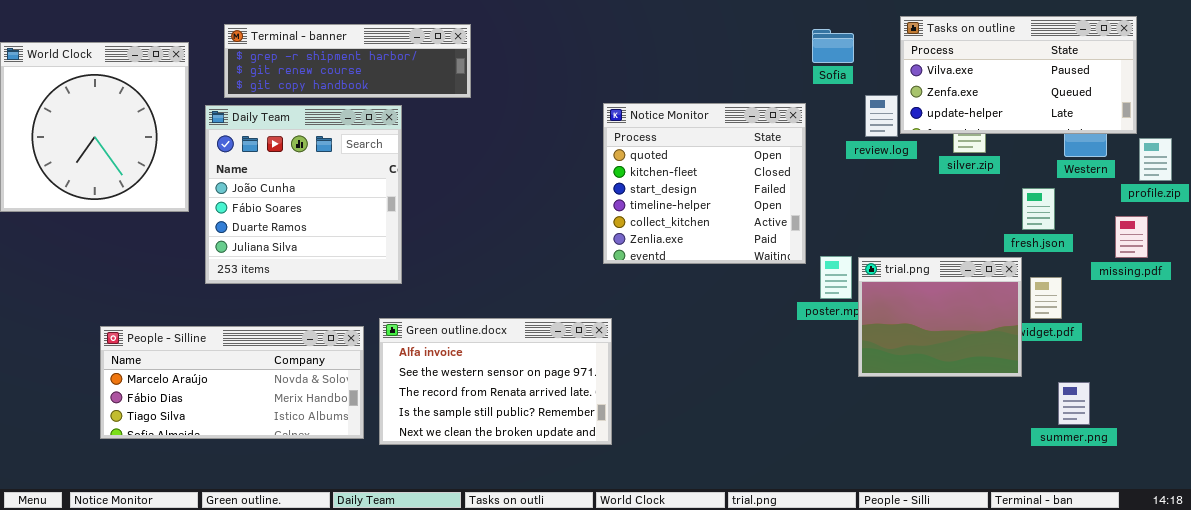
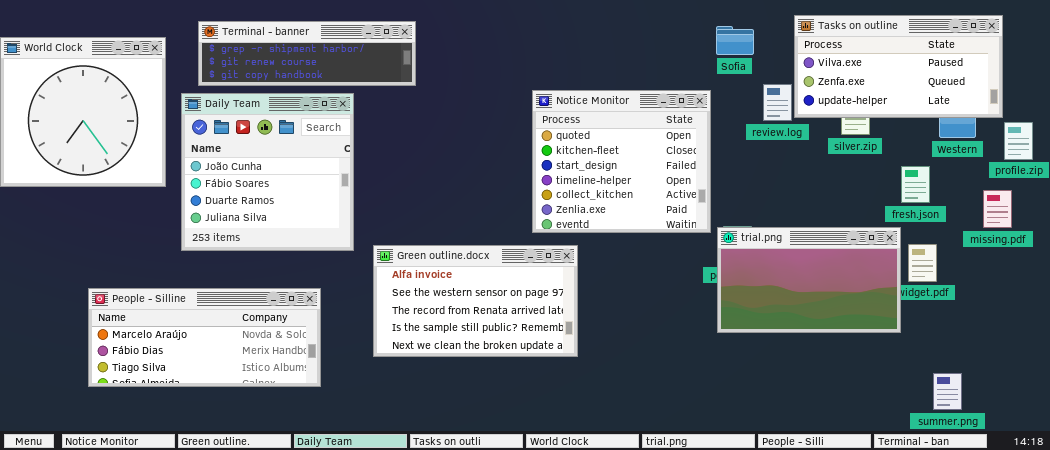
trial.png: [858,257,1022,377] -> [717,227,901,333], resized
Green outline.docx: [379,318,612,445] -> [373,245,578,357], moved
summer.png: [1058,382,1090,425] -> [933,373,962,410], moved

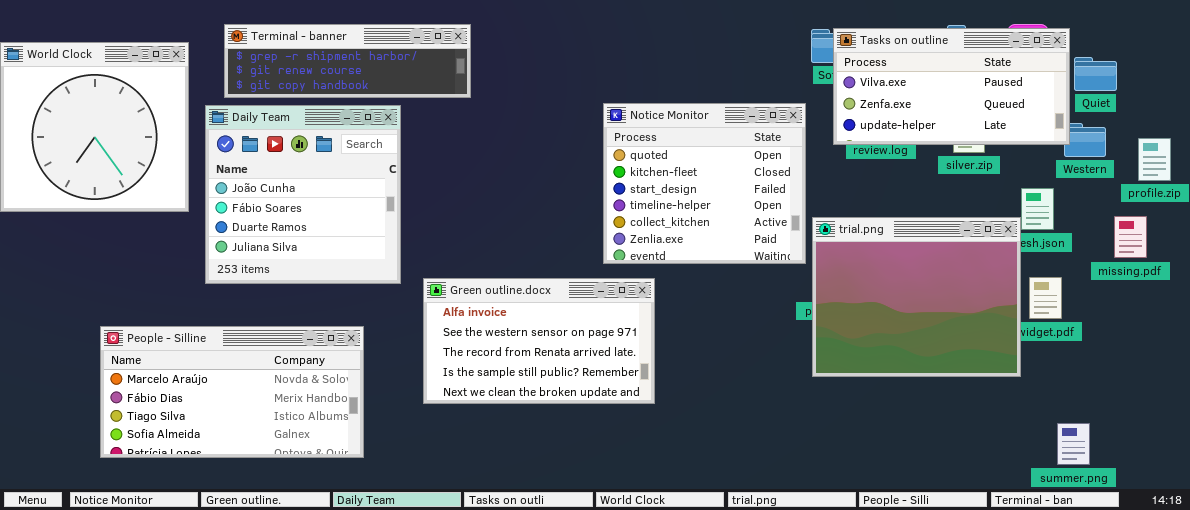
Tasks on outline: [794,15,1003,118] -> [833,28,1070,145], moved
trial.png: [717,227,901,333] -> [812,217,1021,377], resized
People - Silline: [88,288,321,387] -> [100,326,364,458], resized

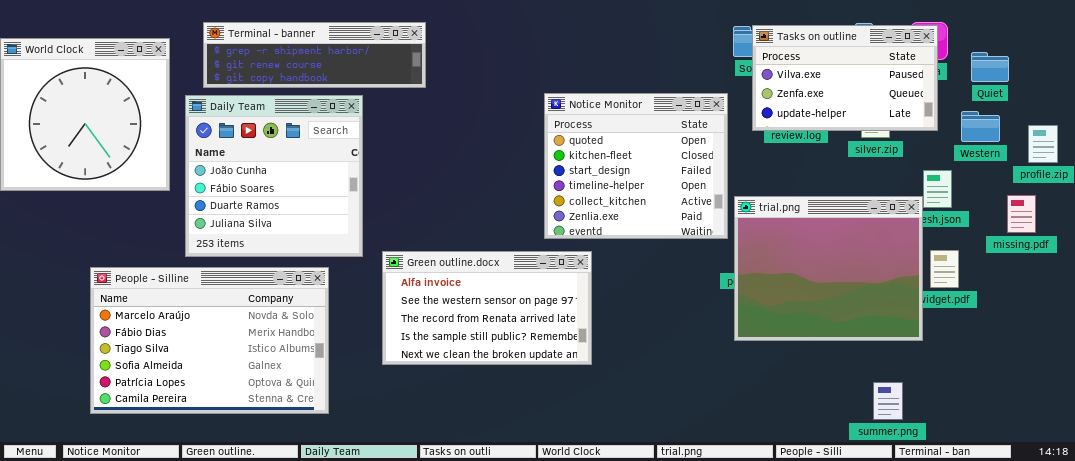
Tasks on outline: [833,28,1070,145] -> [752,25,938,131], resized
People - Silline: [100,326,364,458] -> [90,267,329,414], resized
summer.png: [1057,423,1090,465] -> [873,382,903,420], moved

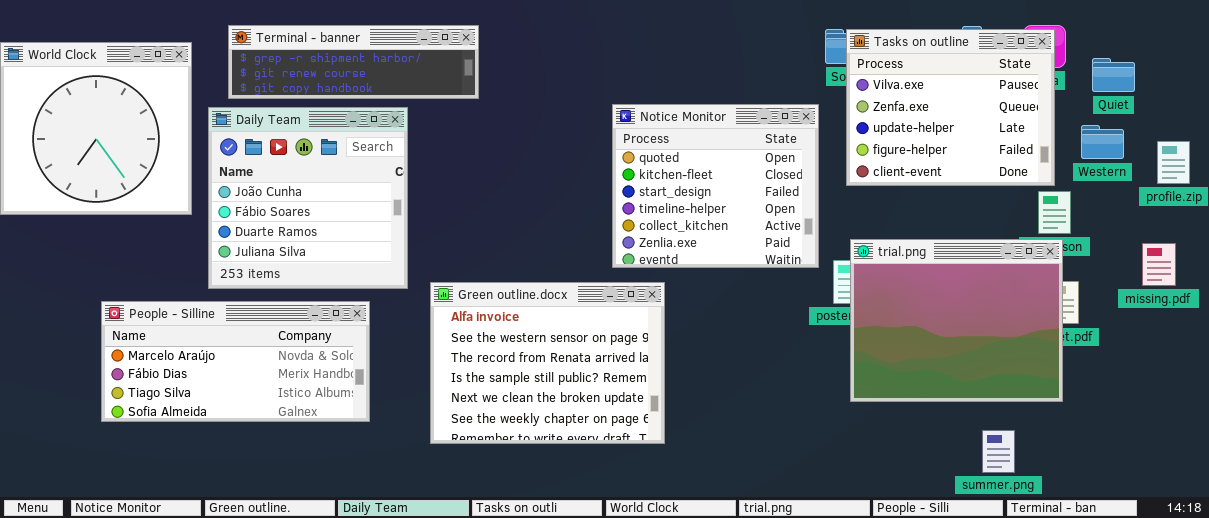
Tasks on outline: [752,25,938,131] -> [846,29,1055,186], resized
missing.pdf: [1007,195,1036,233] -> [1142,243,1176,286], moved
trial.png: [734,196,923,341] -> [850,239,1063,402], moved
Green outline.docx: [382,251,592,365] -> [430,282,665,444], resized
People - Silline: [90,267,329,414] -> [101,301,370,422], resized

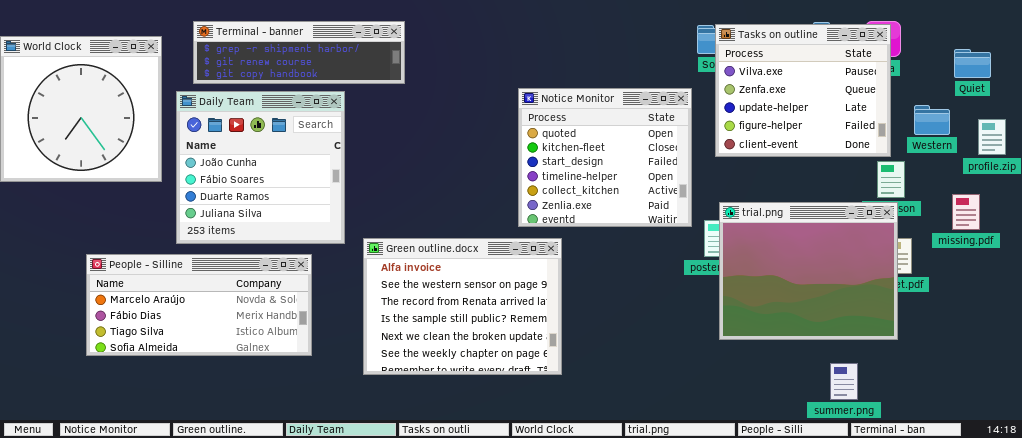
Quiet: [1092,58,1135,92] -> [954,49,991,78], moved
missing.pdf: [1142,243,1176,286] -> [952,194,980,230], moved

